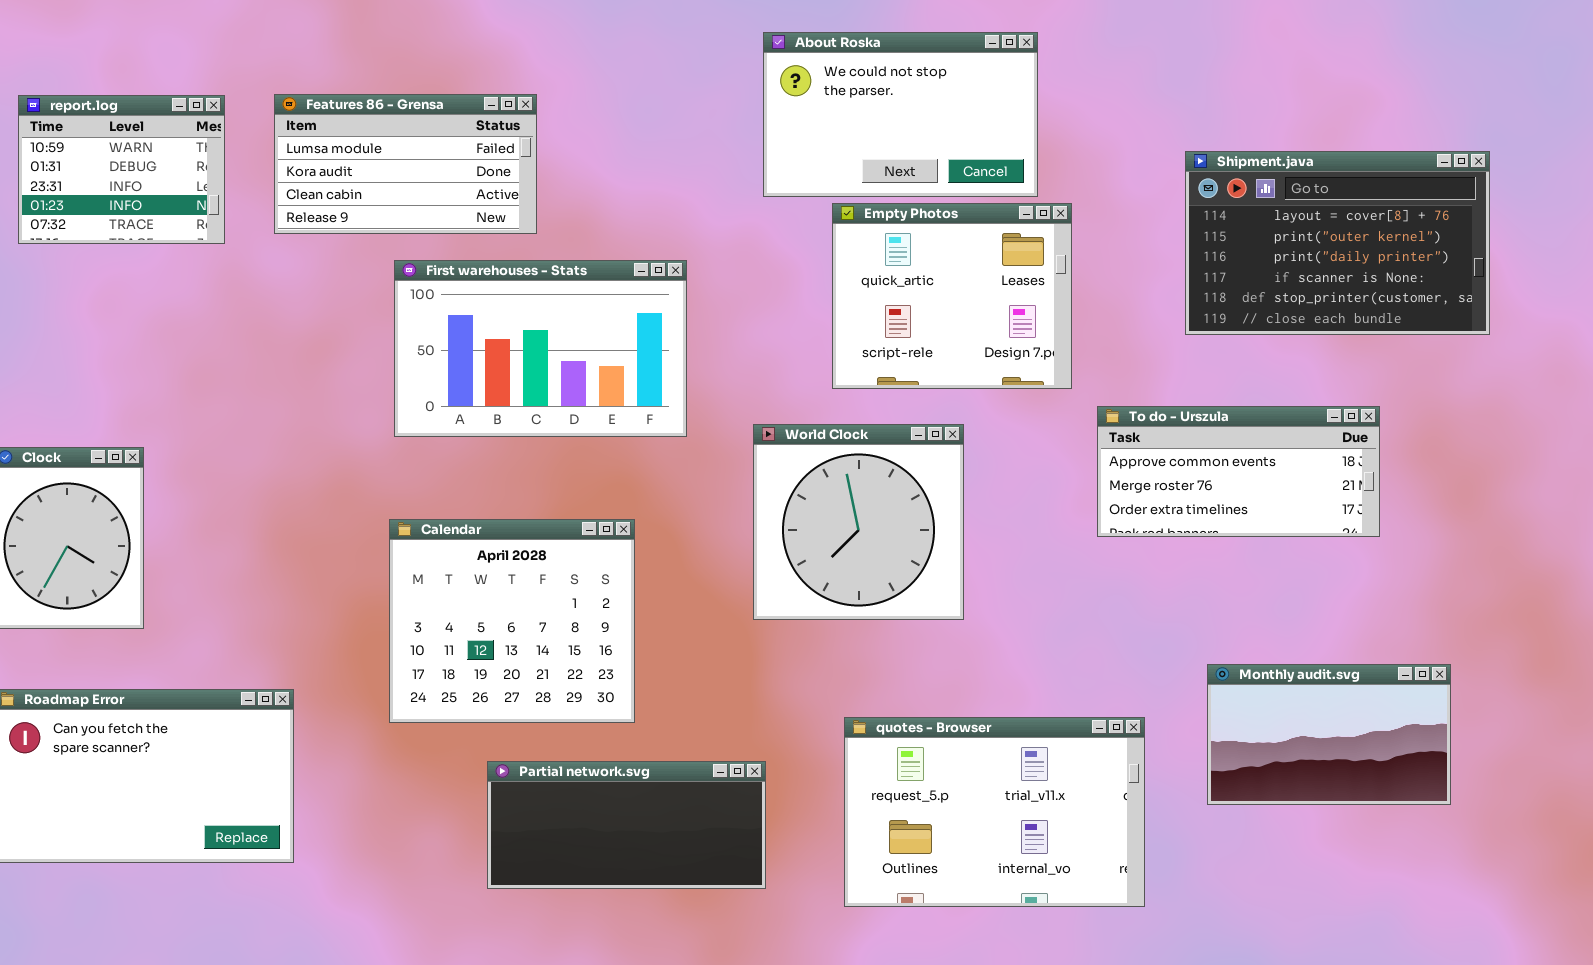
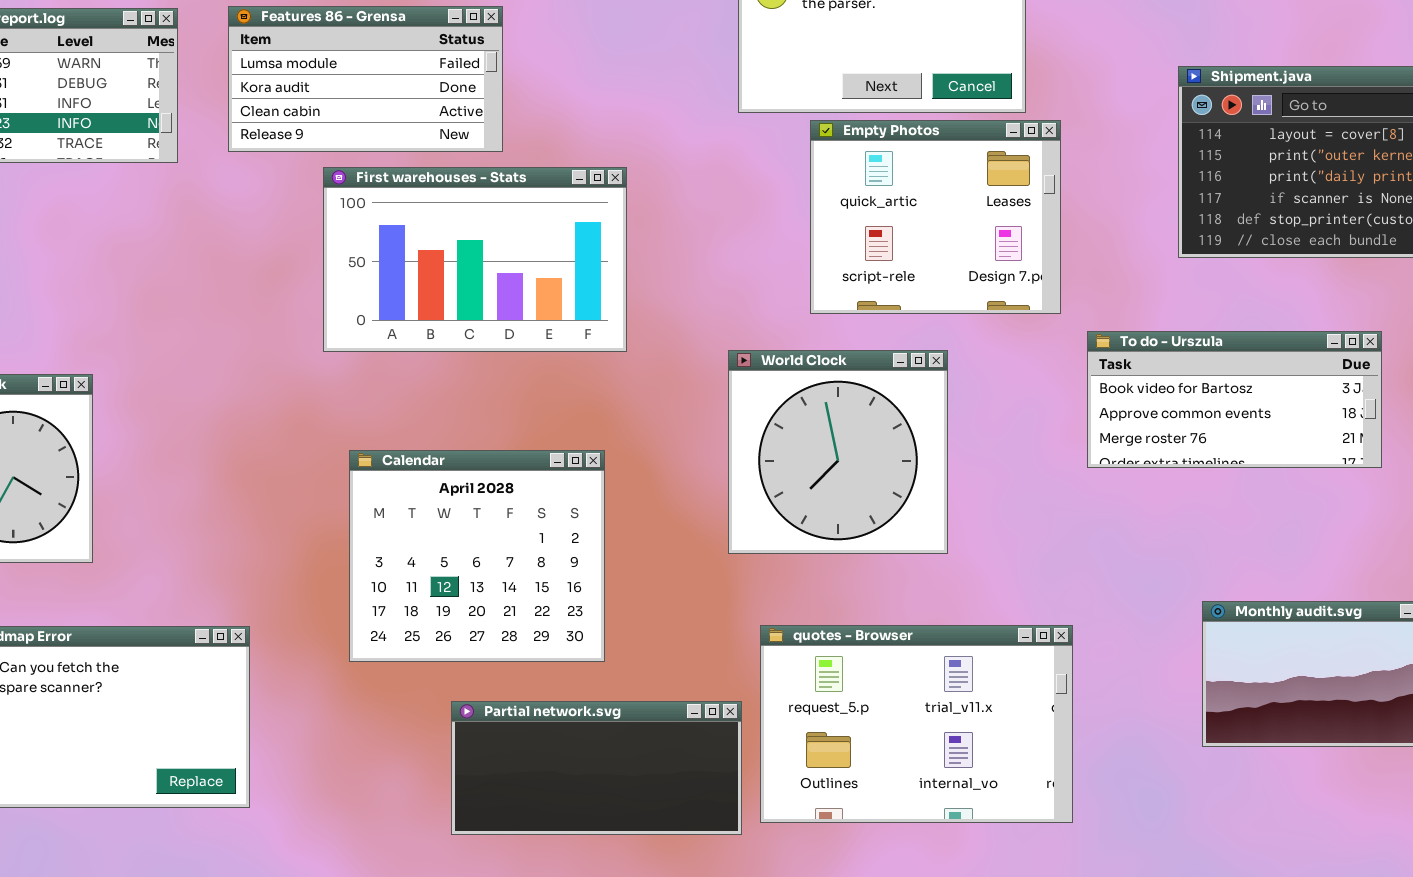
First warehouses - Stats: [394,260,687,437] -> [323,167,627,352], moved
To do - Urszula: [1097,406,1380,537] -> [1087,331,1382,468], scrolled up 1 row
quotes - Browser: [844,717,1145,907] -> [760,625,1073,823], moved

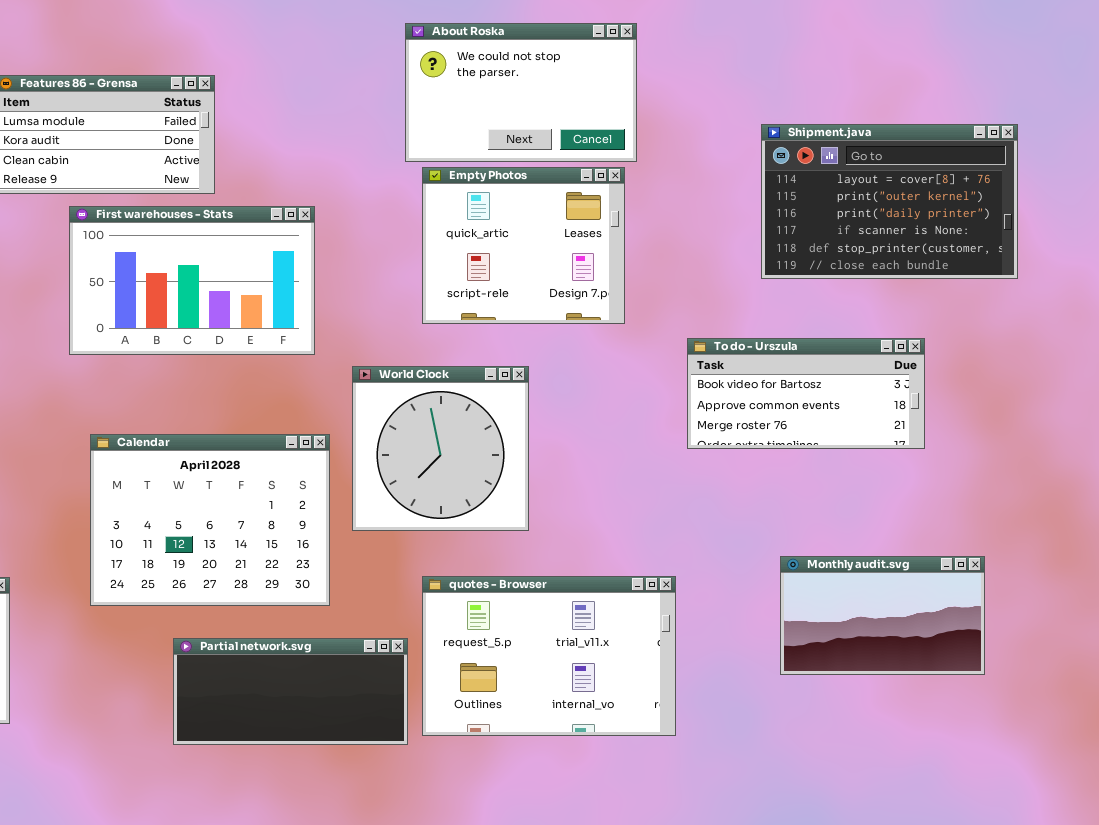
Empty Photos: [810,120,1061,314] -> [422,167,625,324], moved
World Clock: [728,350,948,554] -> [352,366,529,531], moved
Calendar: [349,450,605,662] -> [90,434,330,606], resized

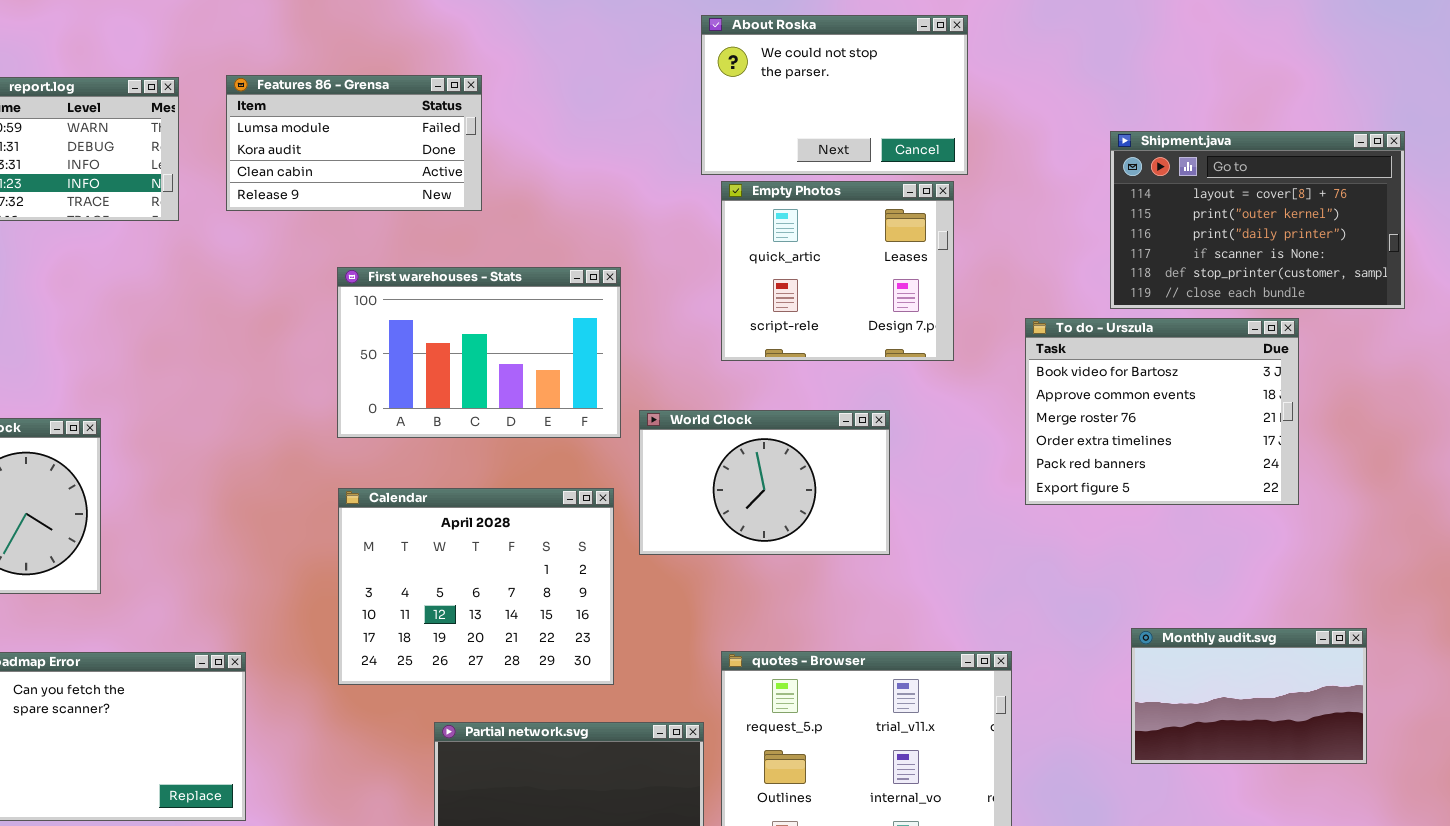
First warehouses - Stats: [69,206,315,355] -> [337,267,621,438], moved
To do - Urszula: [687,338,925,449] -> [1025,318,1299,505], resized
World Clock: [352,366,529,531] -> [639,410,890,555], resized

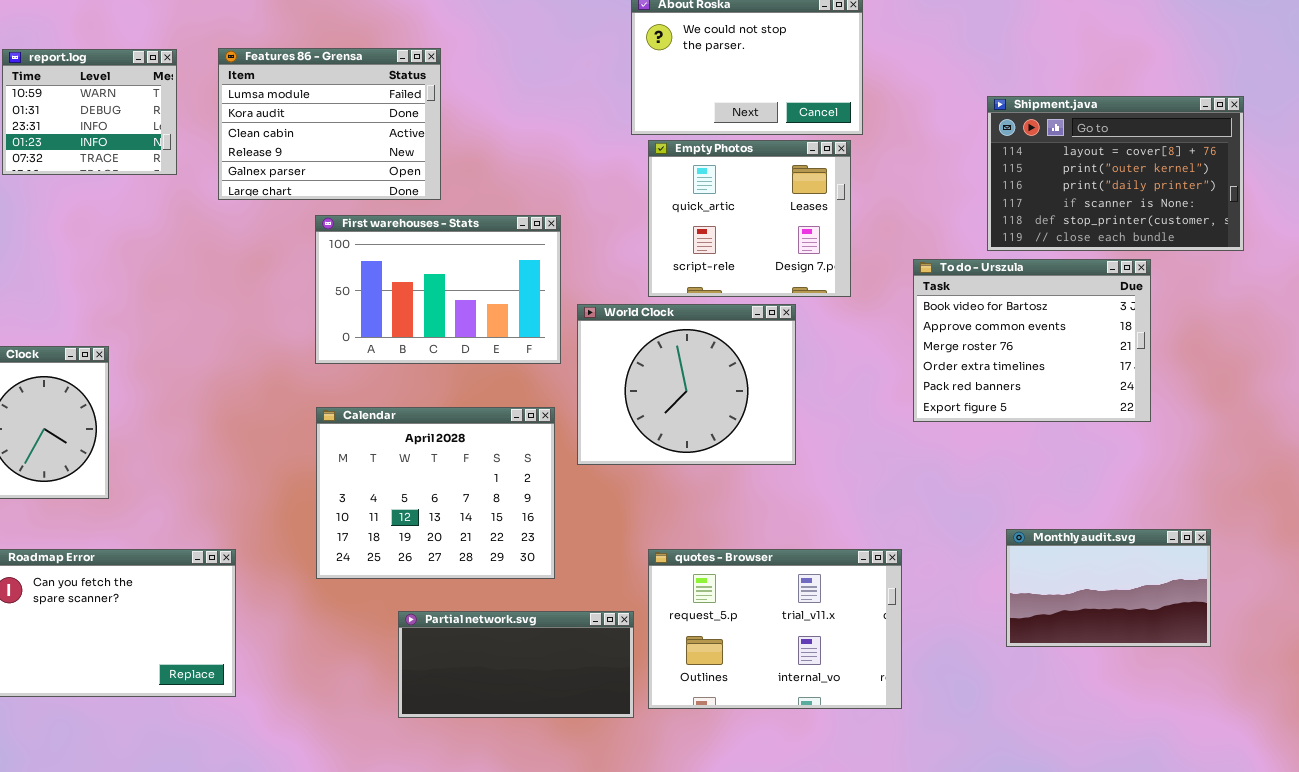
Features 86 - Grensa: [226,75,482,211] -> [218,48,441,200], resized
World Clock: [639,410,890,555] -> [577,304,796,465], resized

